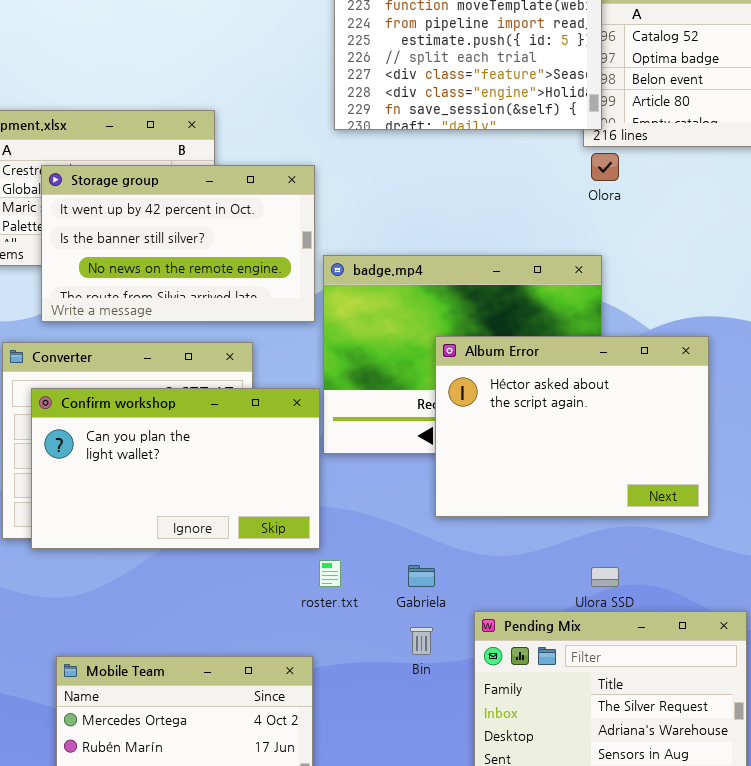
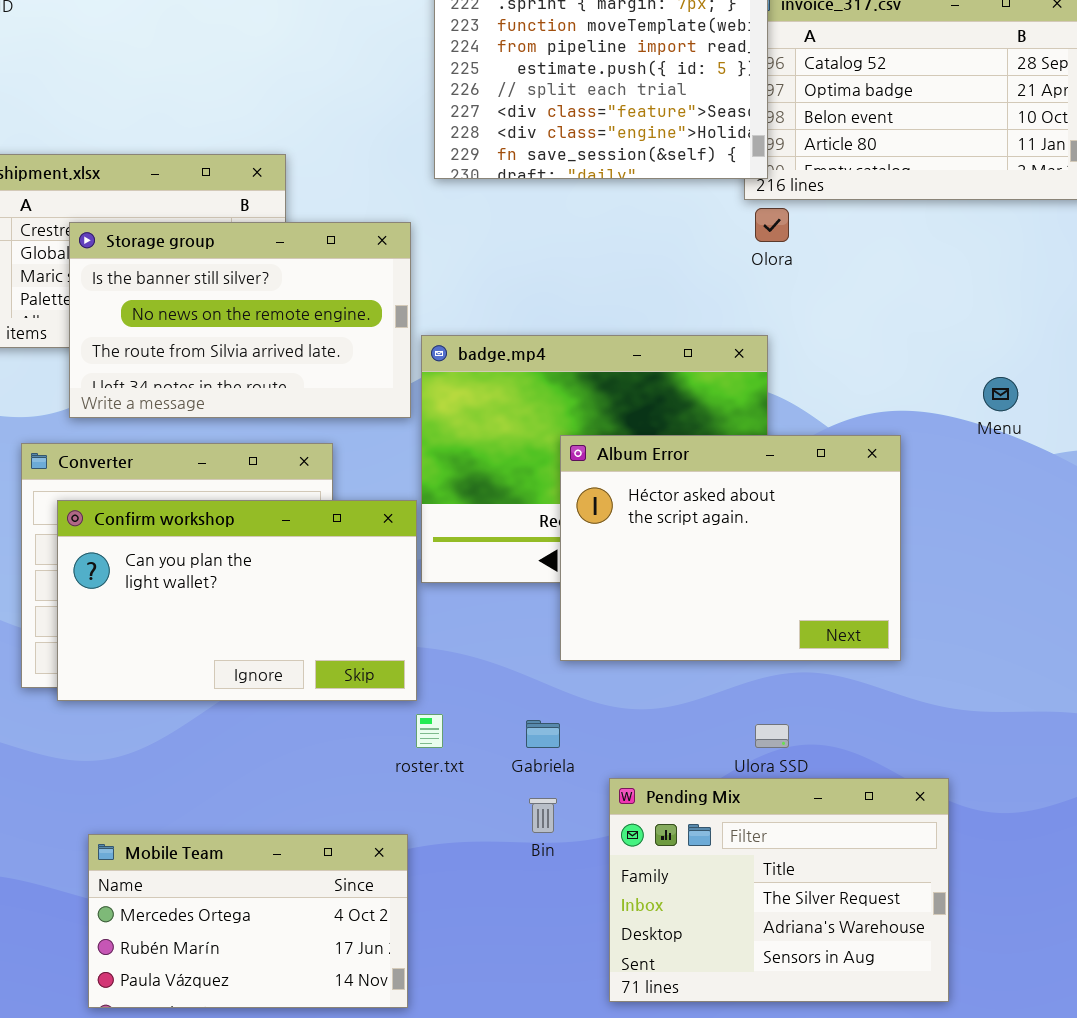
Storage group: [41,165,315,322] -> [69,222,411,418], scrolled down 1 row

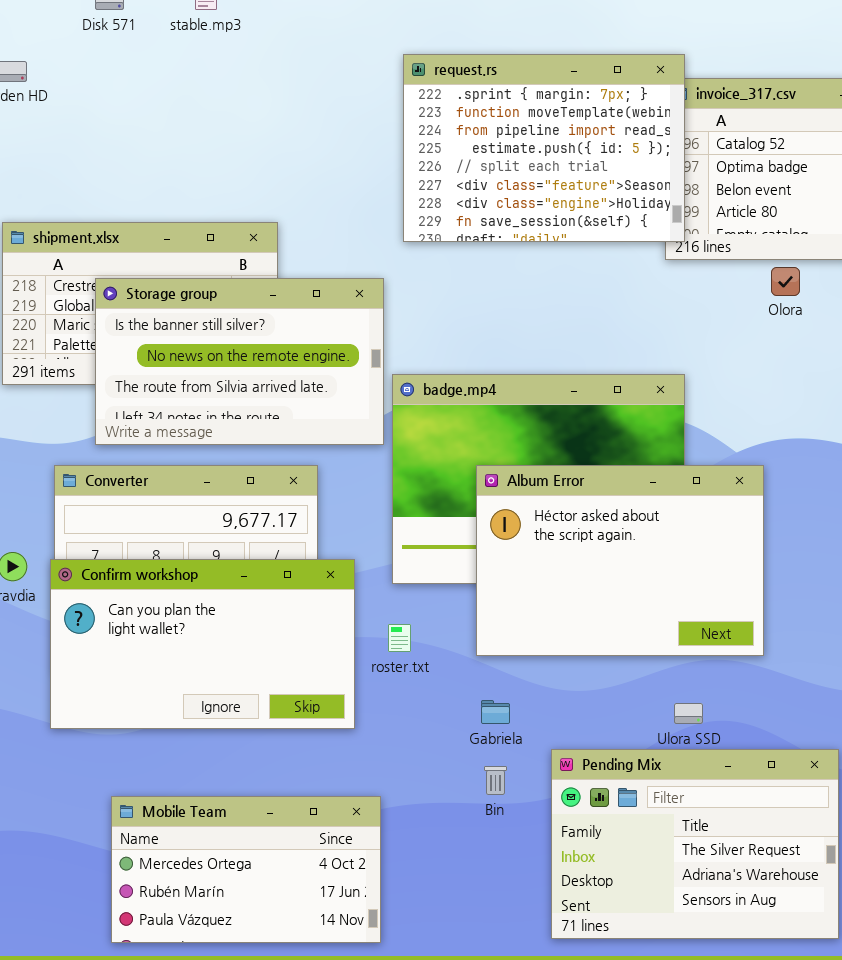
Olora: [755,208,789,242] -> [771,267,800,296], moved
Album Error: [560,435,901,661] -> [476,465,764,656], moved
Confirm workshop: [57,500,417,701] -> [50,559,355,729], moved
roster.txt: [416,714,443,748] -> [388,624,411,652], moved

